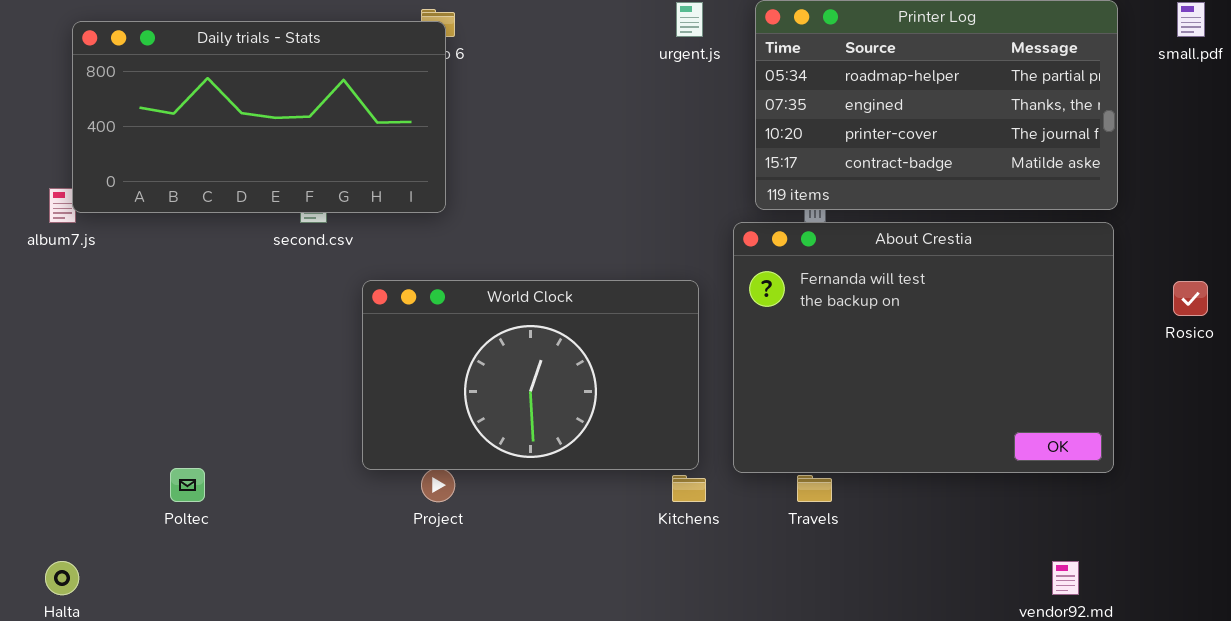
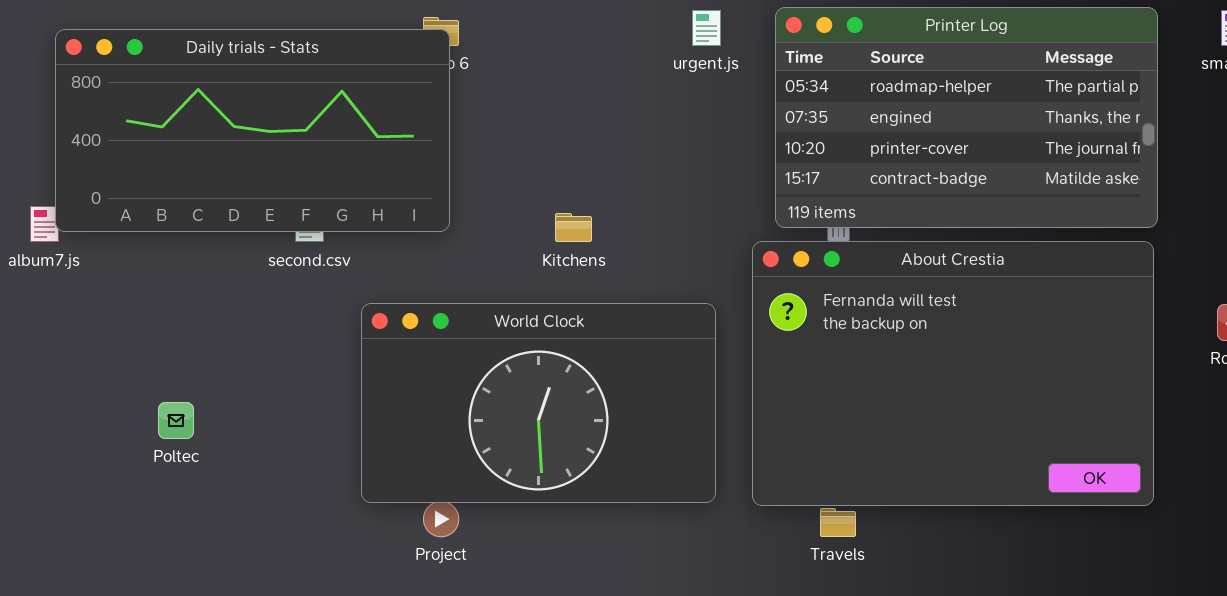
Poltec: [170,468,205,502] -> [158,402,194,439], moved
Kitchens: [672,475,706,502] -> [555,213,592,242], moved

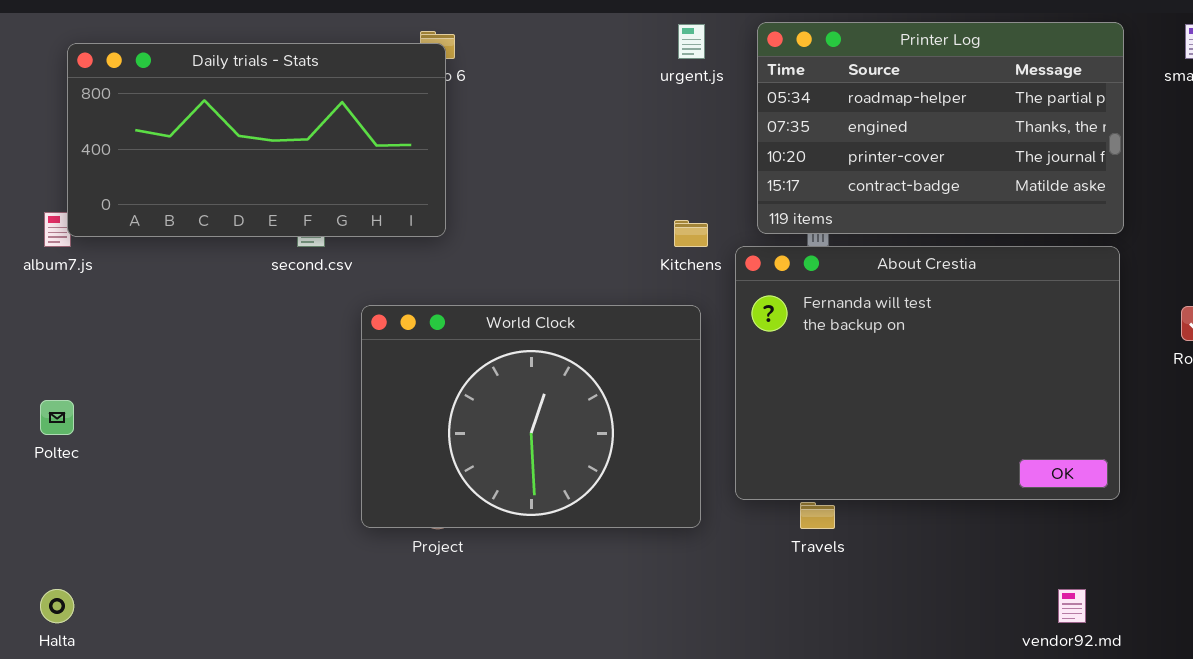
Kitchens: [555,213,592,242] -> [674,220,708,247], moved
World Clock: [361,303,716,503] -> [361,305,701,528], resized
Poltec: [158,402,194,439] -> [40,400,74,435], moved

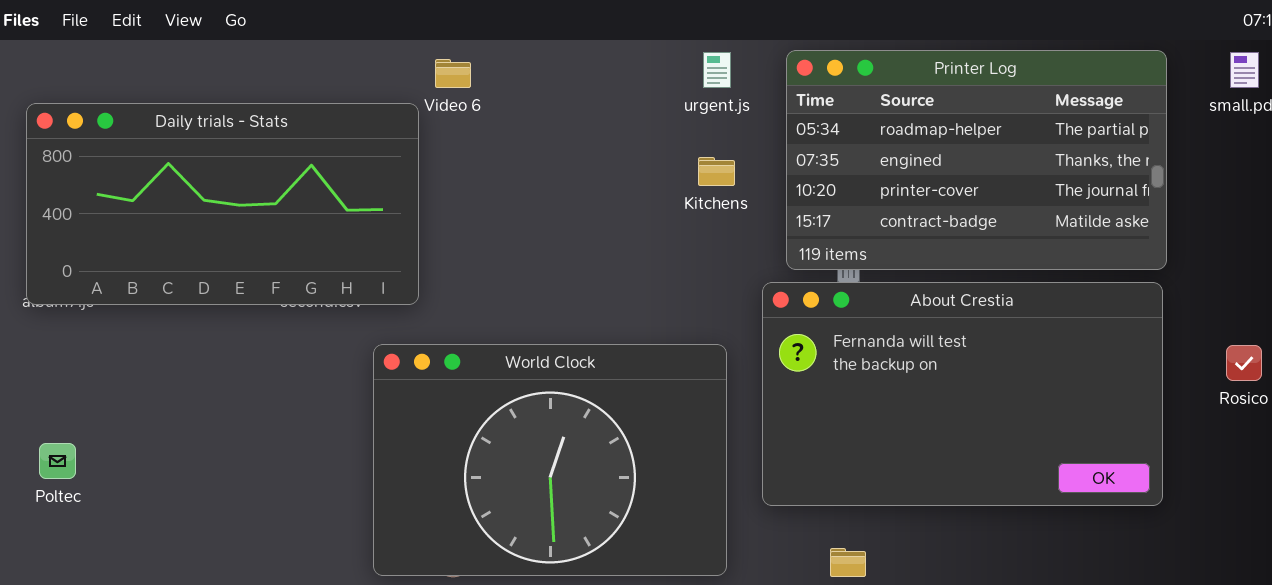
Daily trials - Stats: [67,43,446,237] -> [26,103,419,305], moved
Kitchens: [674,220,708,247] -> [698,157,735,186], moved
About Crestia: [735,246,1120,500] -> [762,282,1163,506], resized

